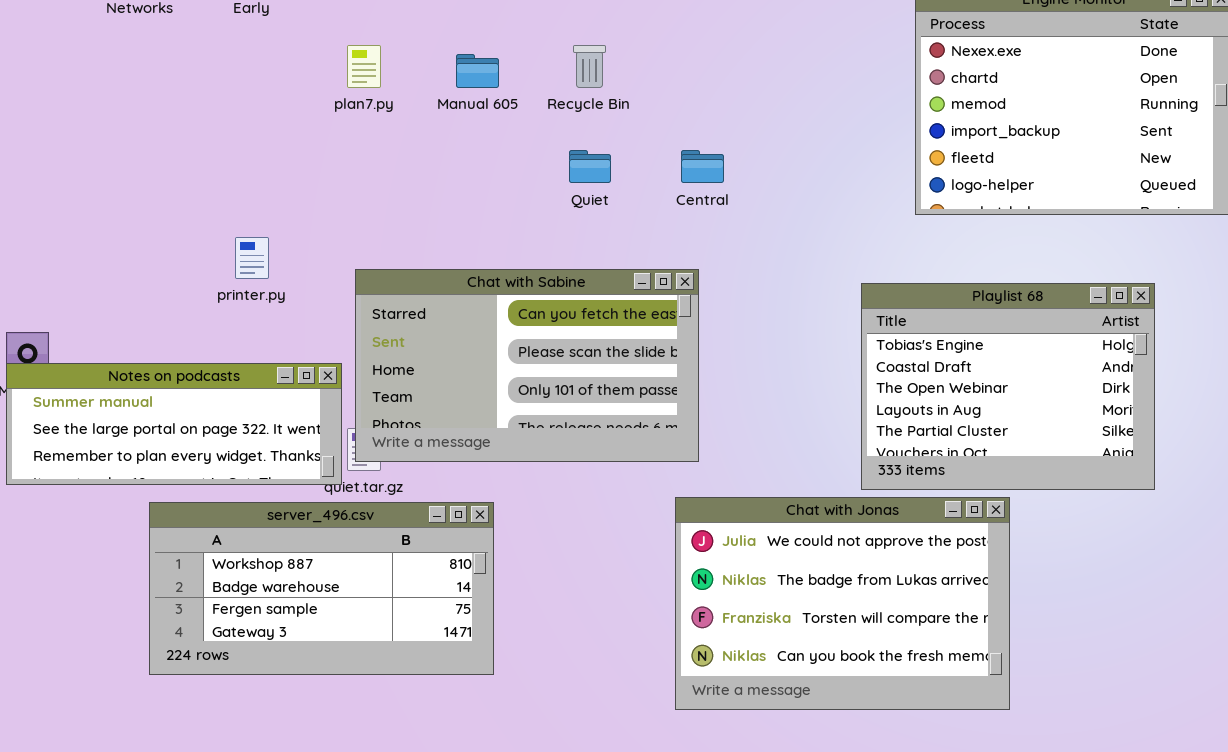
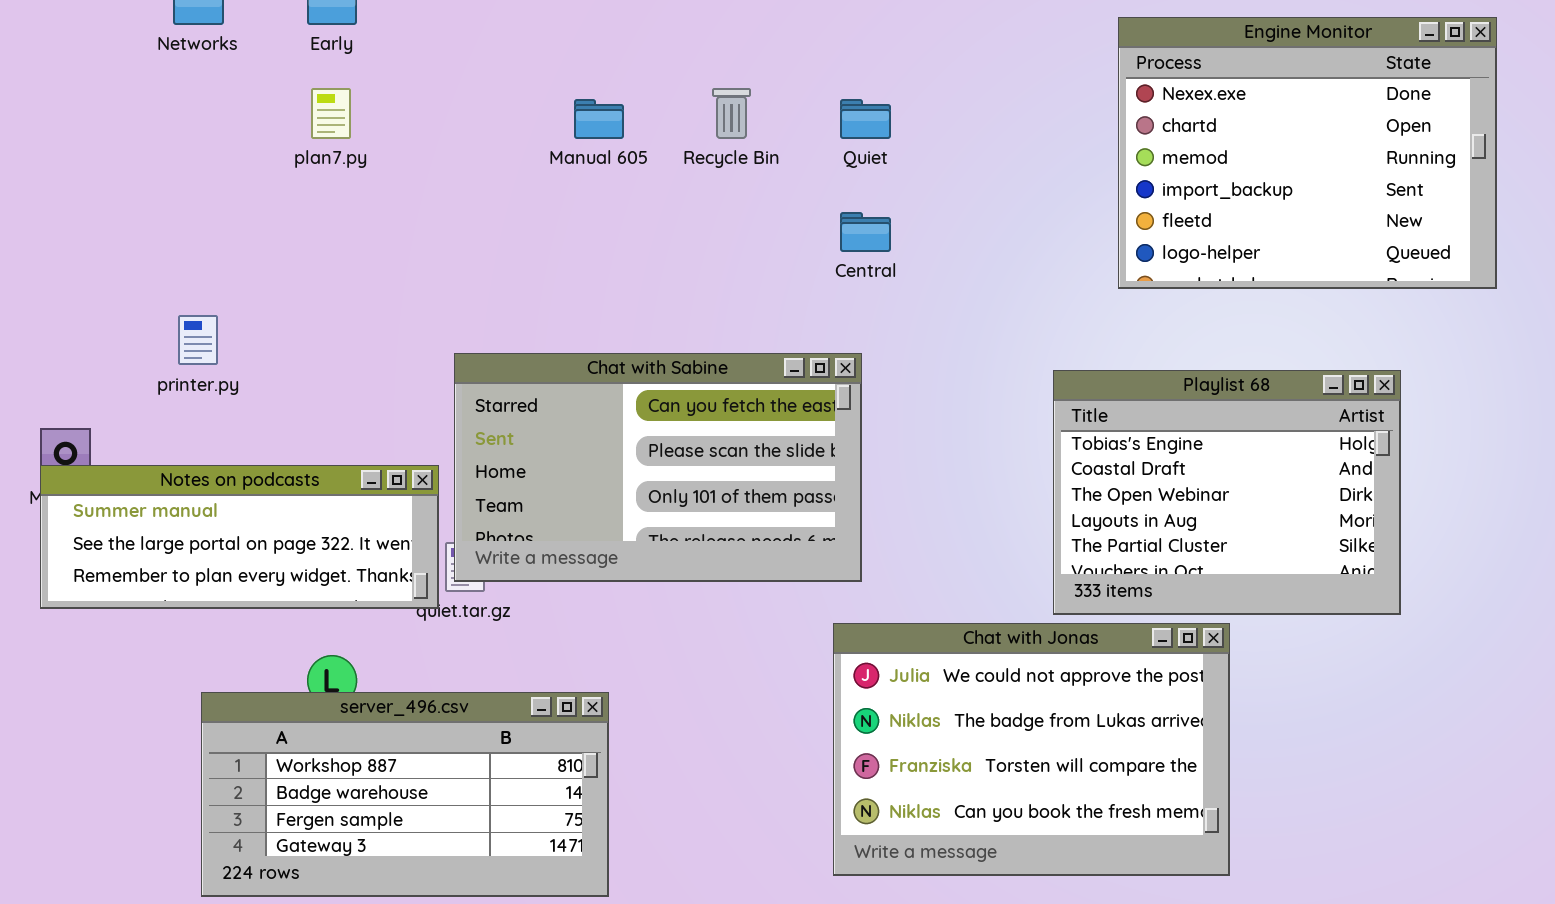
plan7.py: [347,45,381,88] -> [311,88,351,139], moved
Quiet: [569,150,611,183] -> [840,99,891,139], moved
printer.py: [235,237,269,279] -> [178,315,218,365], moved
server_496.csv: [149,502,494,675] -> [201,692,609,897], moved

